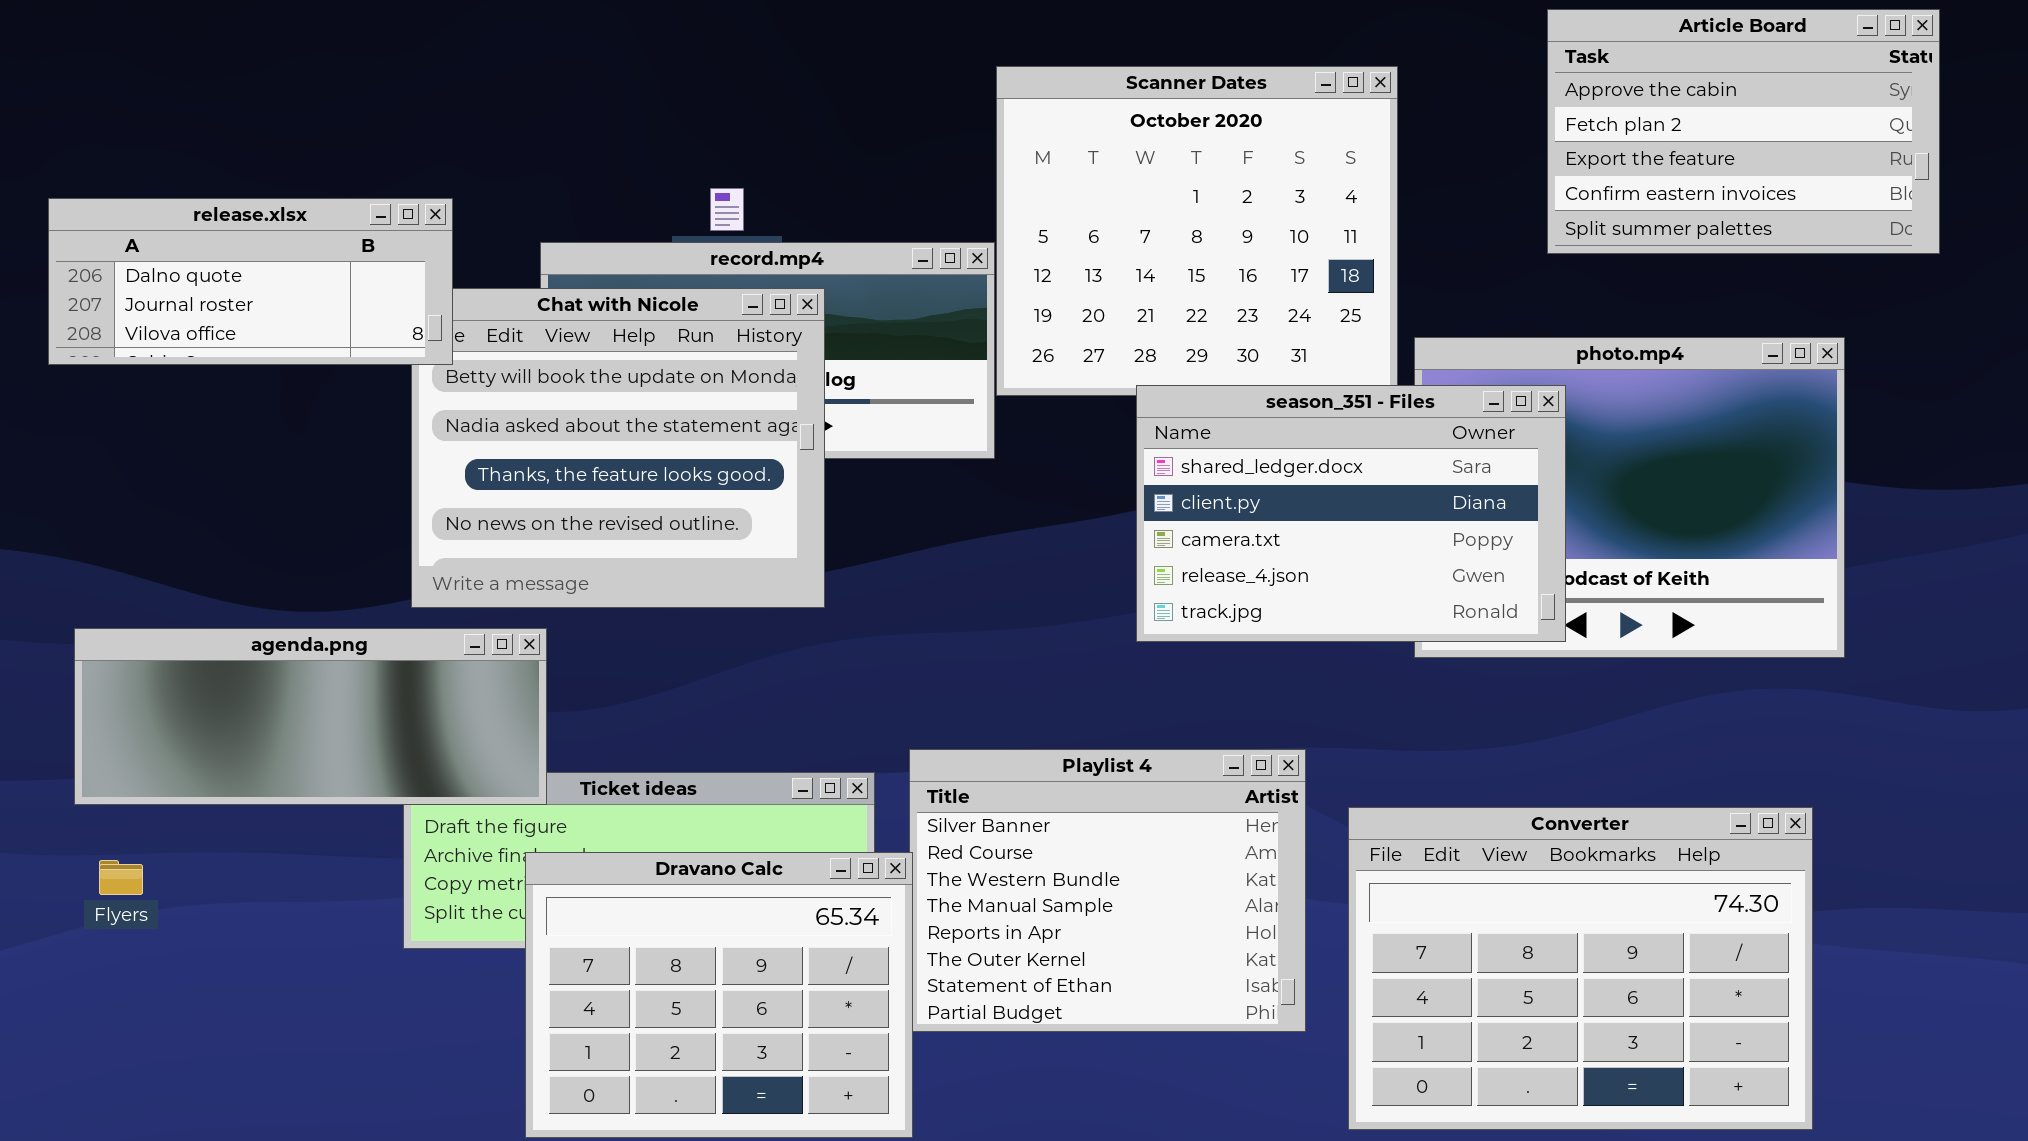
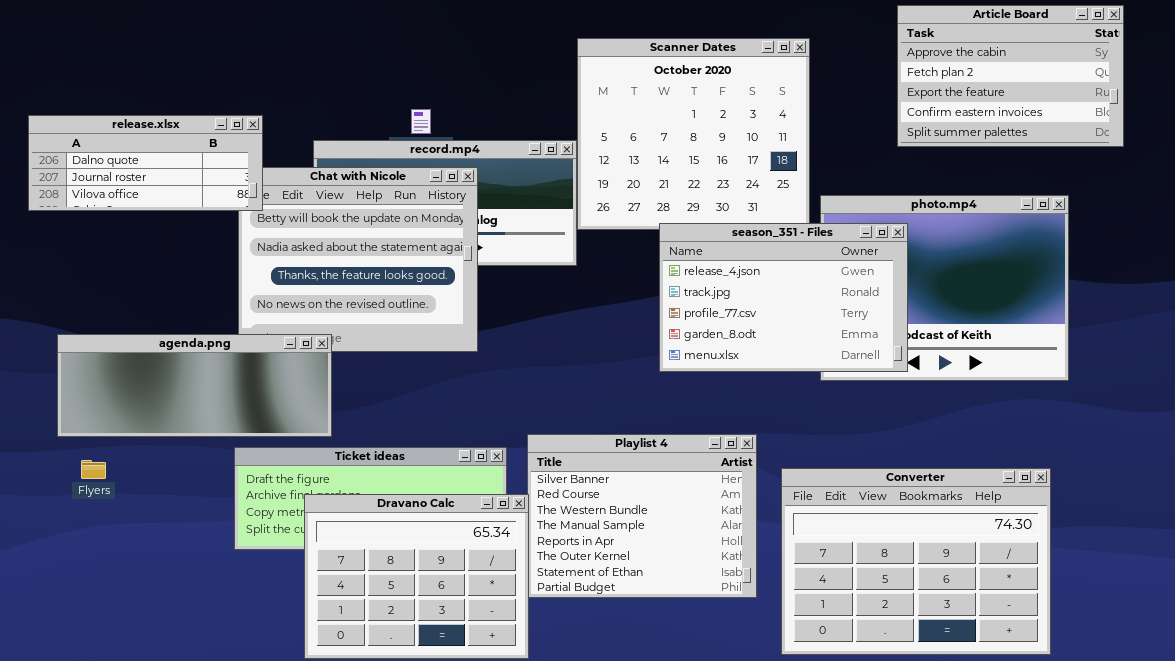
season_351 - Files: [1136,385,1566,642] -> [659,223,908,372], scrolled down 3 rows
agenda.png: [74,628,547,805] -> [57,334,332,437], moved
Flyers: [99,860,143,895] -> [81,460,106,479], moved

